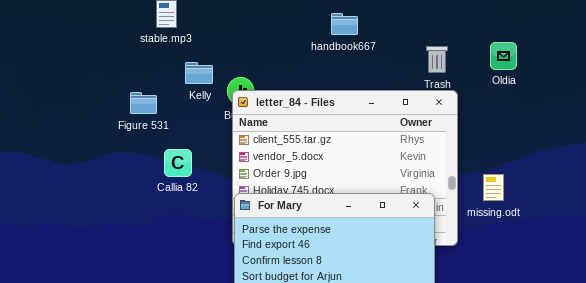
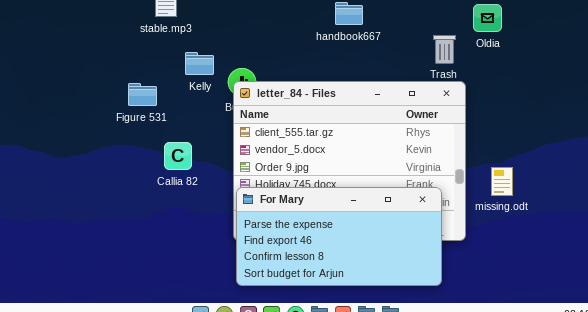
Oldia: [490,42,517,70] -> [473,4,502,32], moved

